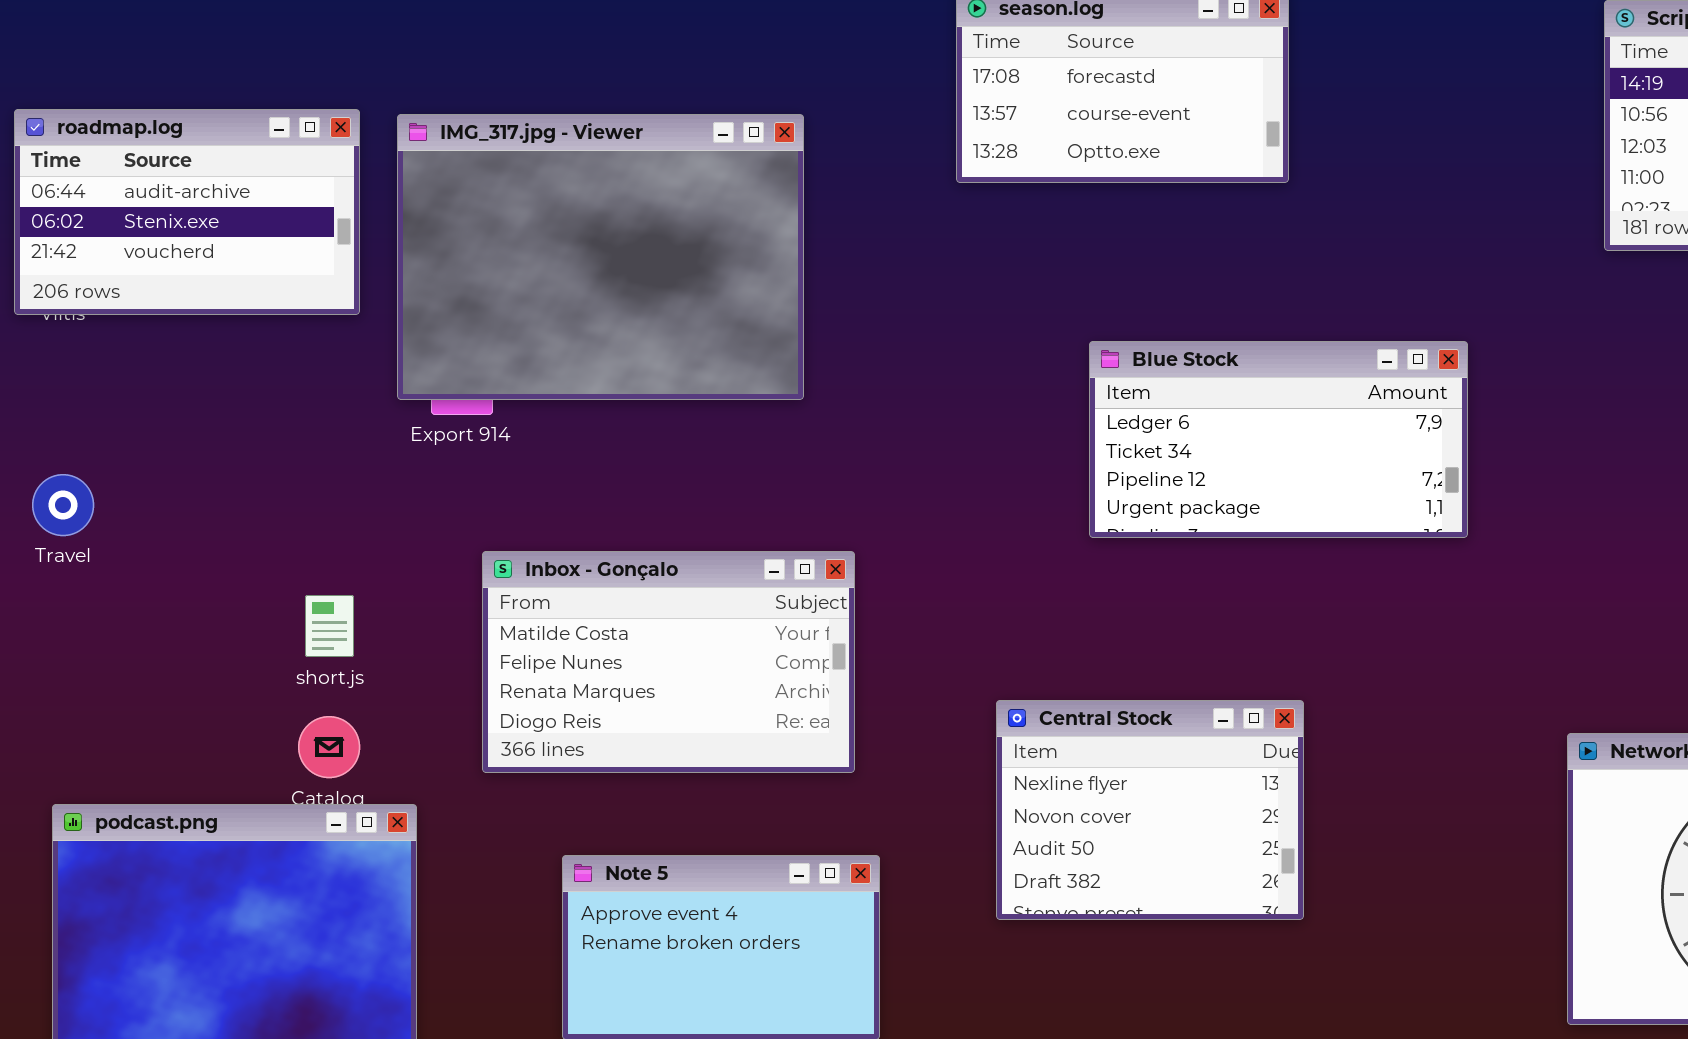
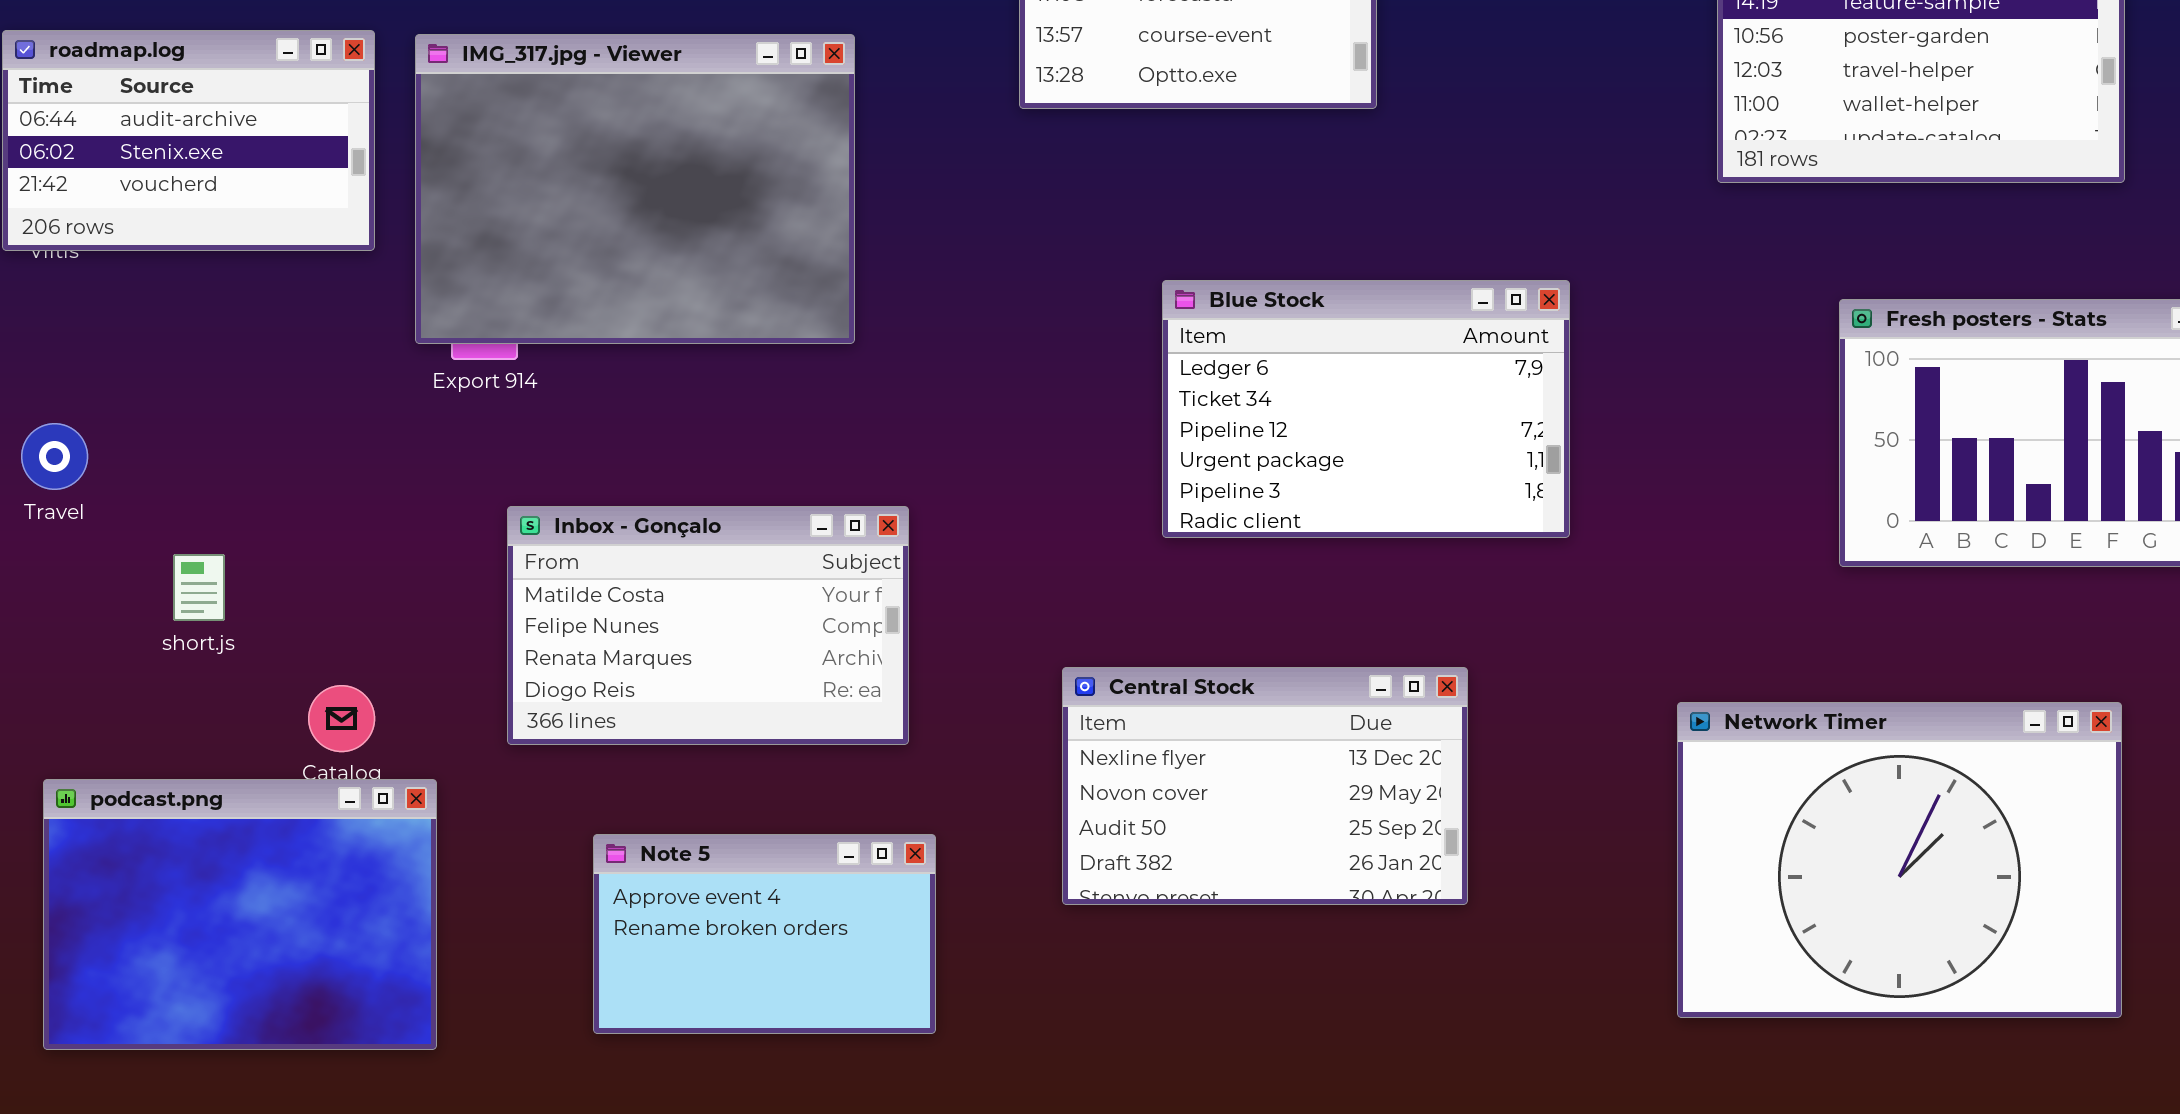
Blue Stock: [1089,341,1468,538] -> [1162,280,1570,538], resized
short.js: [305,595,354,657] -> [173,554,225,621], moved
Central Stock: [996,700,1304,920] -> [1062,667,1468,905], resized

